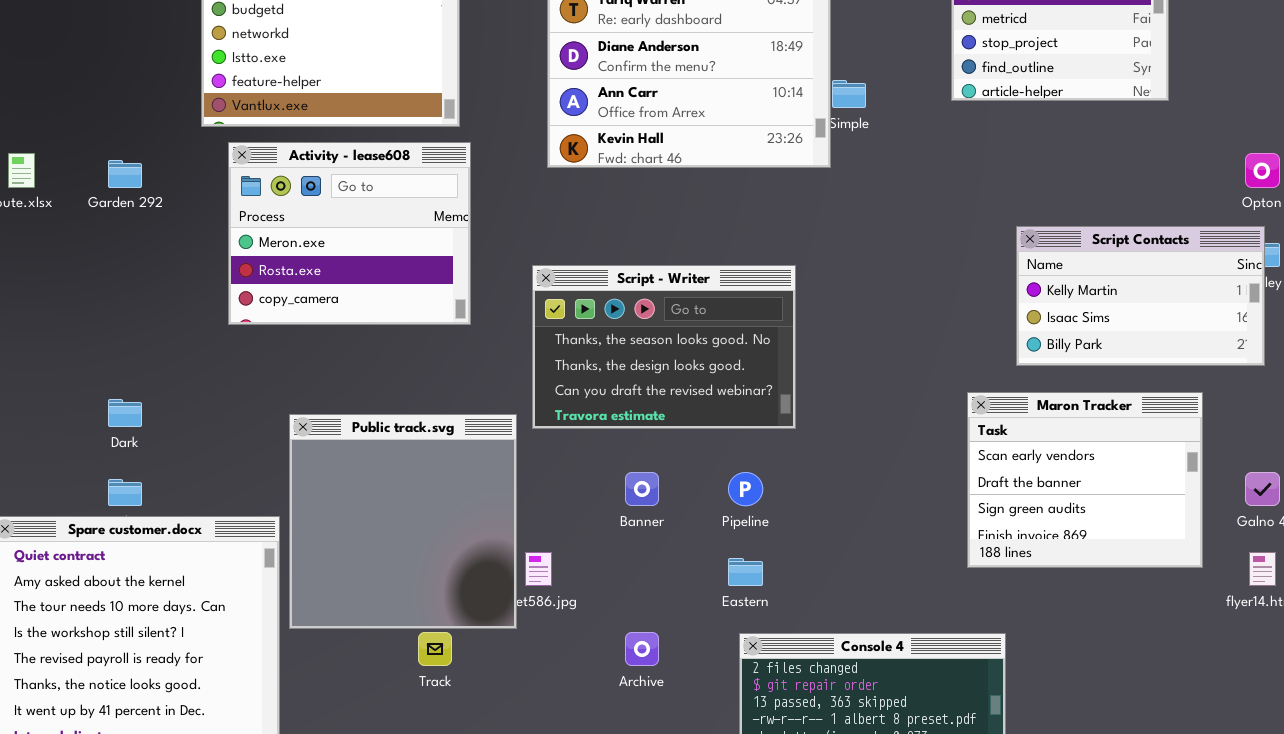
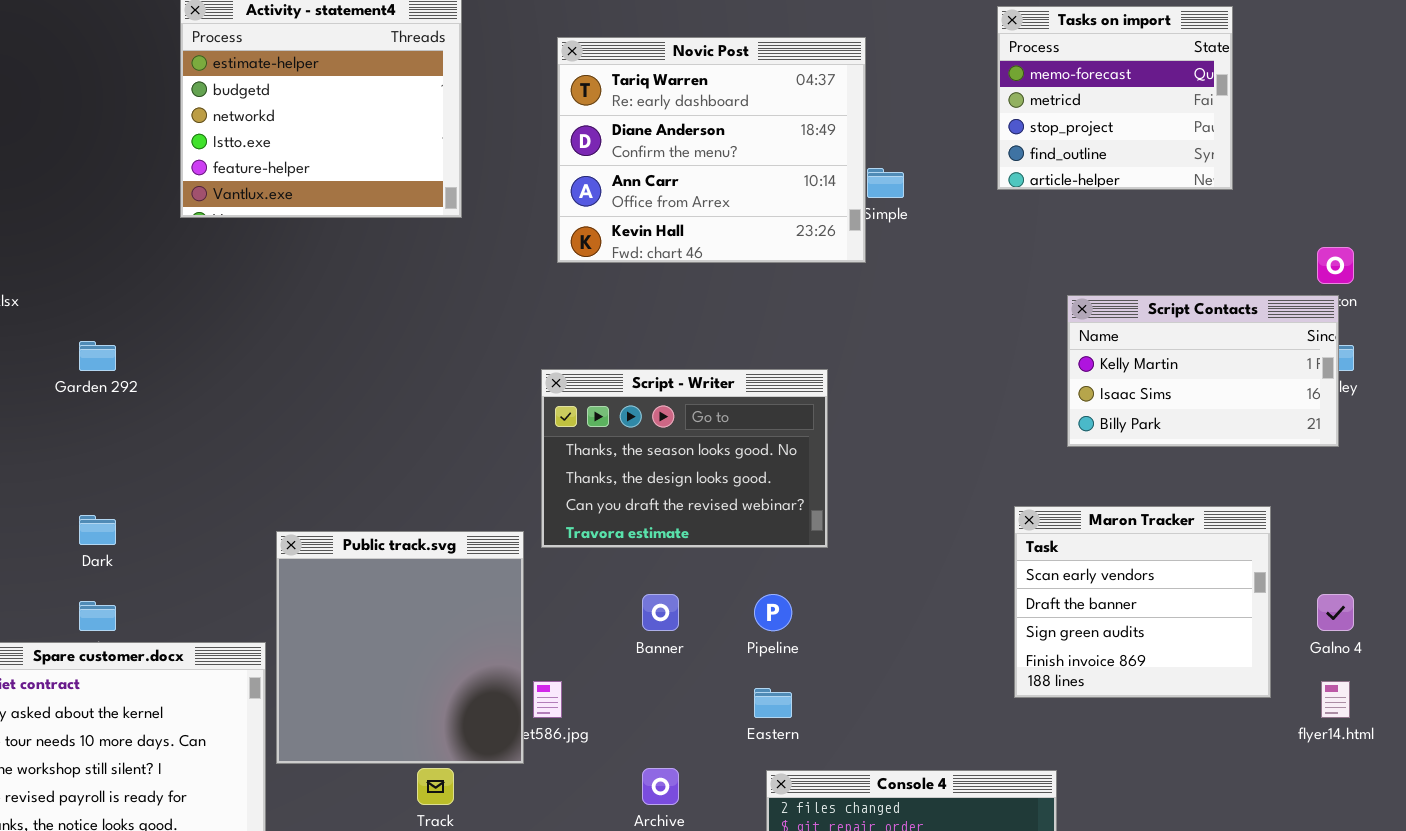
Activity - lease608: [228,142,471,325] -> none, closed
Garden 292: [108,160,142,188] -> [79,341,116,371], moved
Script Contacts: [1016,226,1265,366] -> [1067,295,1339,447], moved

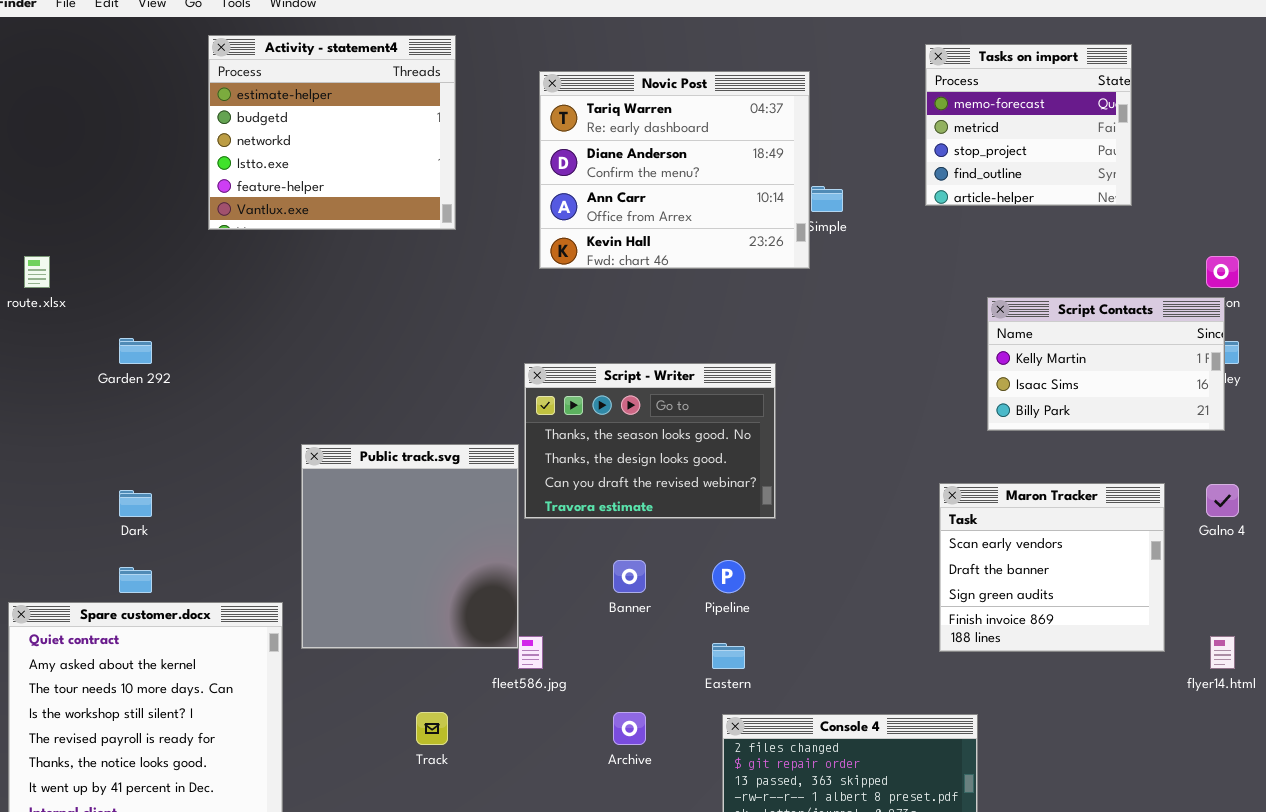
Public track.svg: [276,531,524,764] -> [301,444,519,649], moved
Galno 4: [1317,594,1354,631] -> [1206,484,1239,517], moved

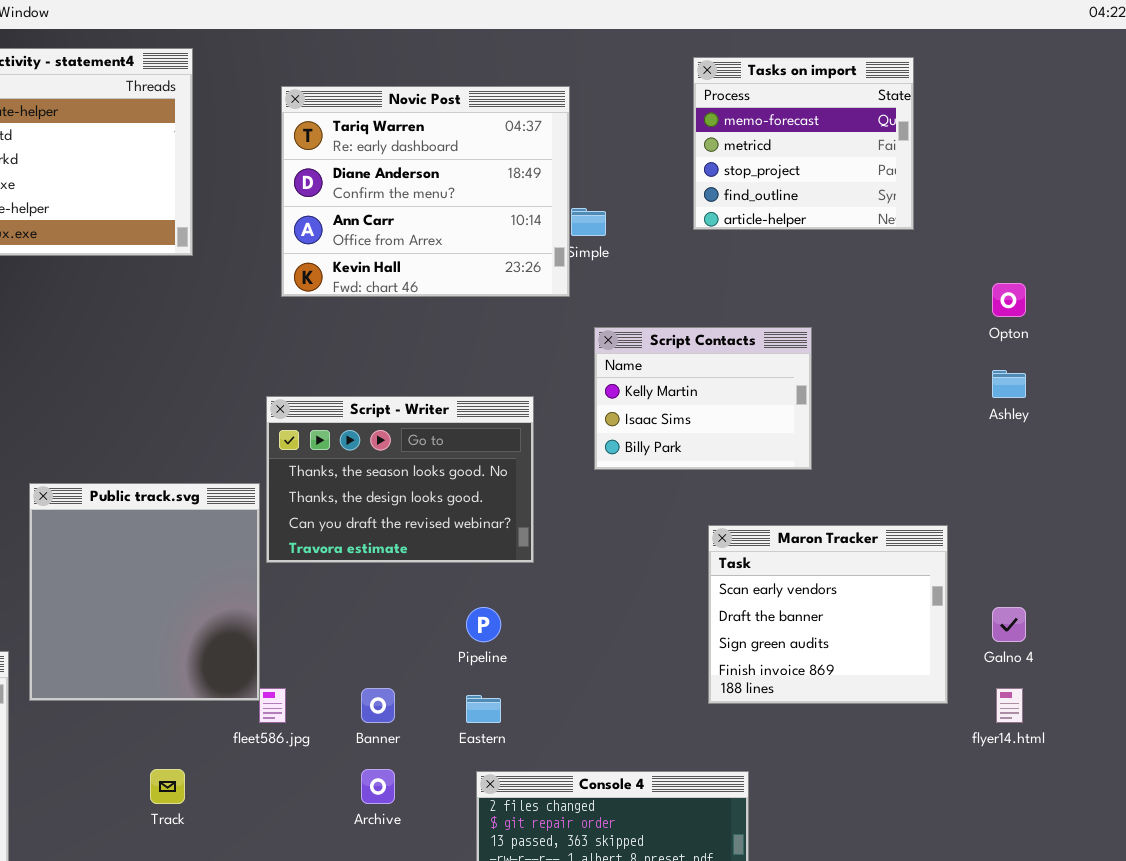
Script Contacts: [987,297,1225,431] -> [594,327,812,470], moved, resized
Galno 4: [1206,484,1239,517] -> [992,607,1026,642], moved
Banner: [613,560,646,593] -> [361,688,395,723], moved

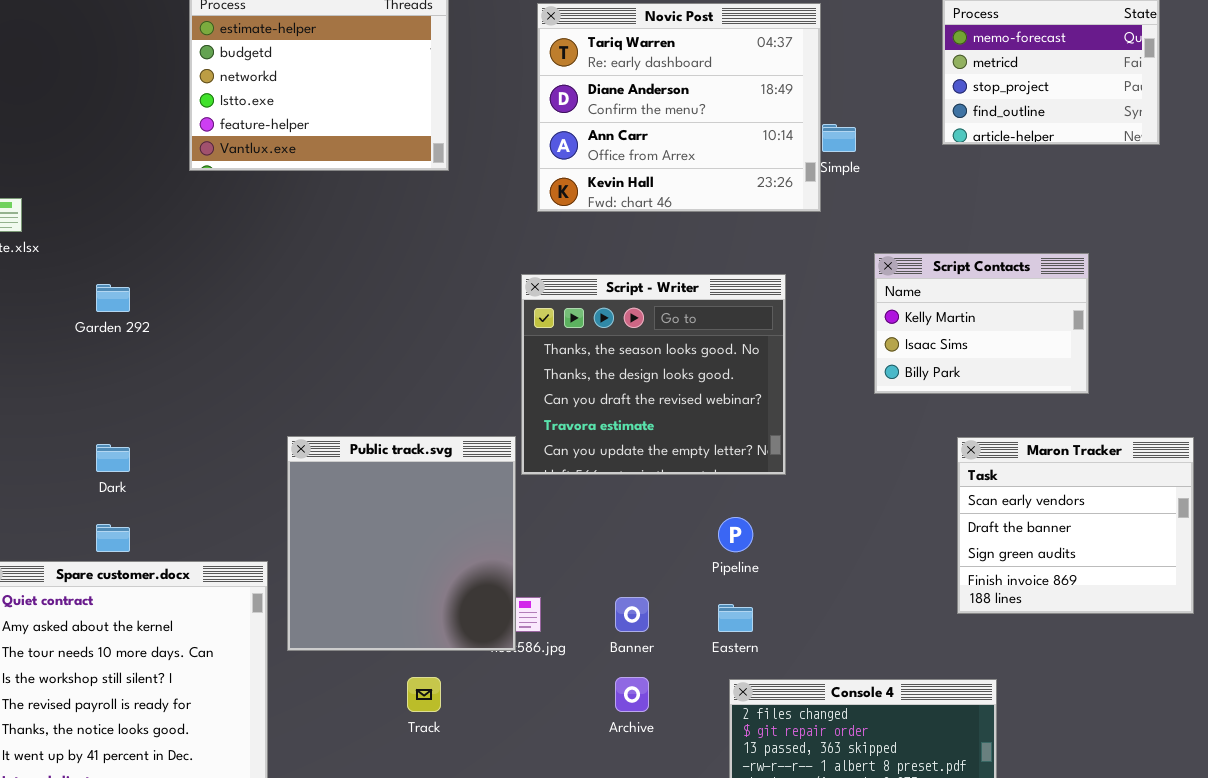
Script Contacts: [594,327,812,470] -> [874,253,1089,394], moved
Script - Writer: [266,396,534,563] -> [521,274,786,475], resized
Public track.svg: [29,483,260,701] -> [287,436,516,651], moved

